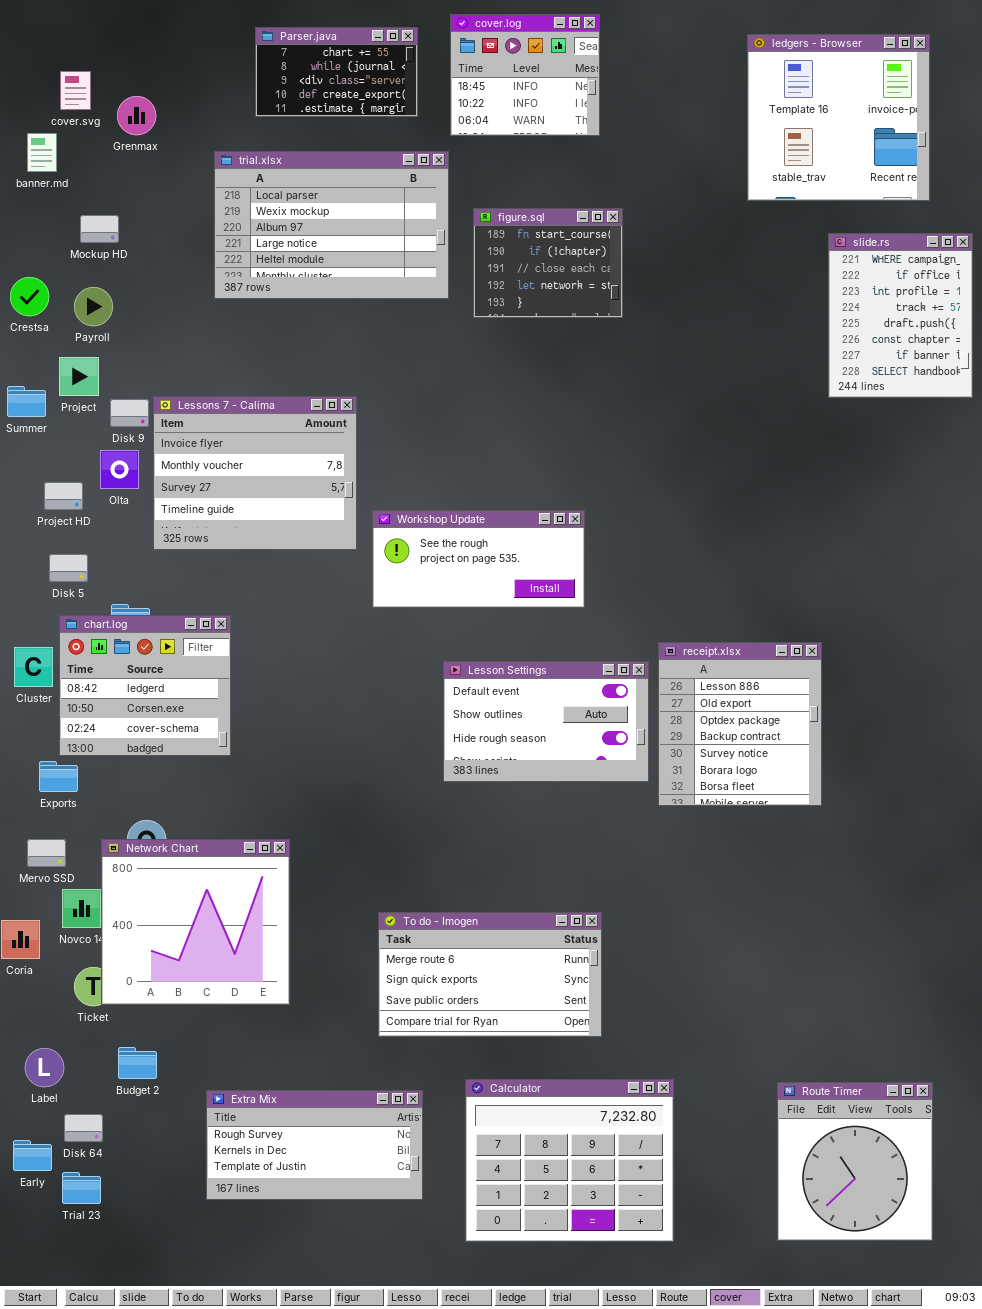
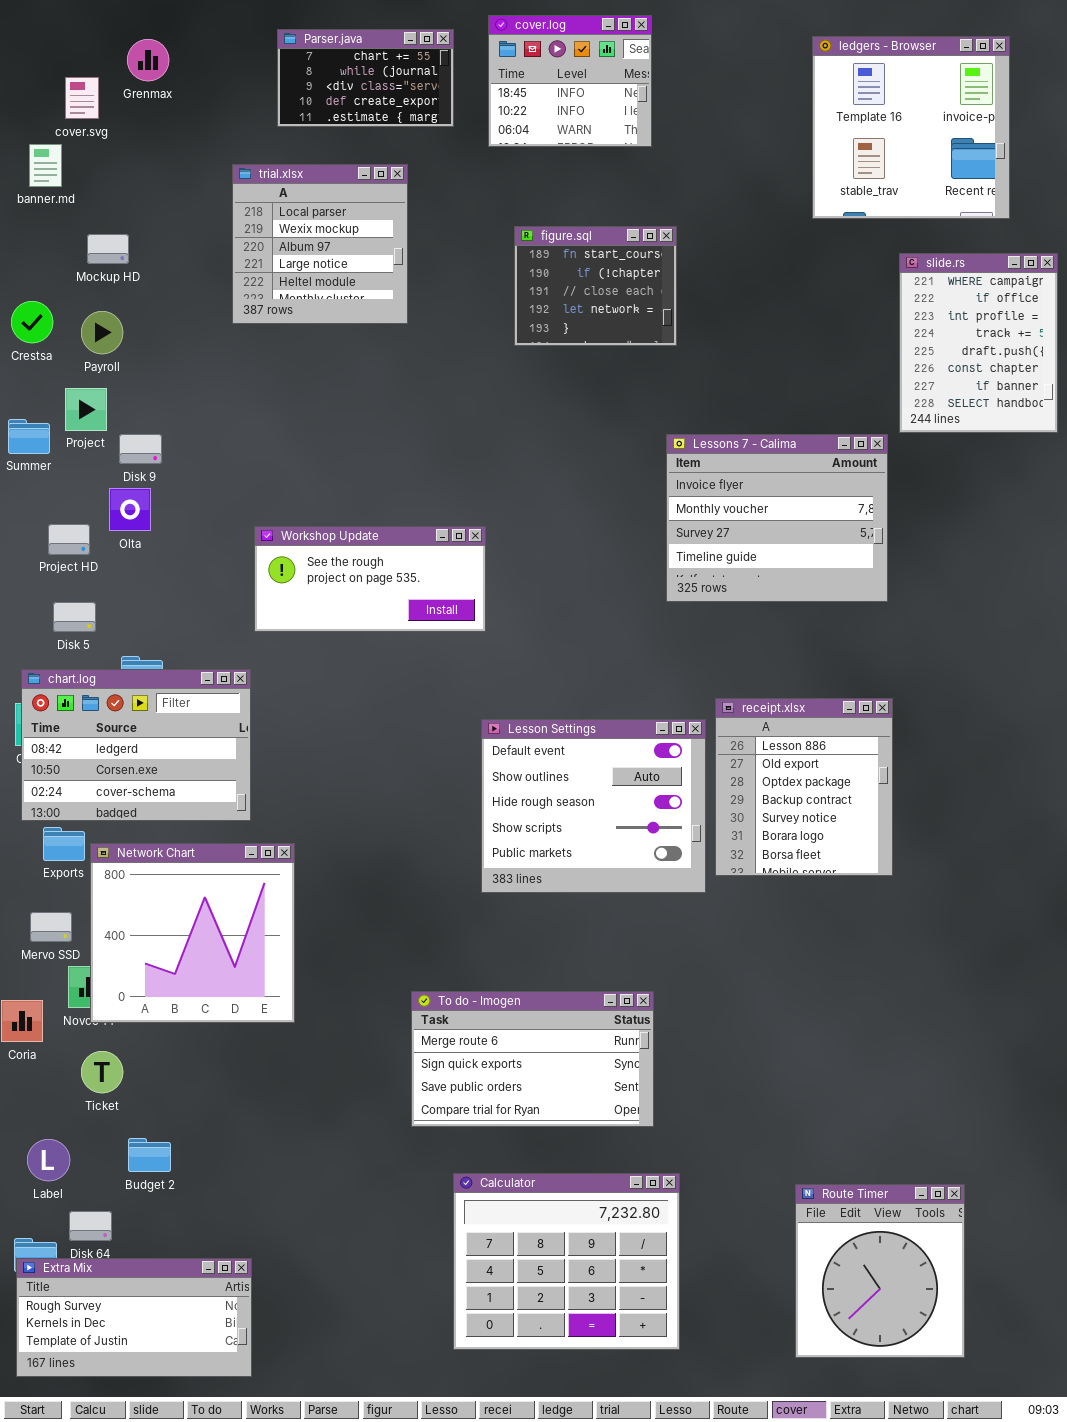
Grenmax: [117,96,156,135] -> [127,39,169,81], moved
trial.xlsx: [214,151,449,299] -> [232,164,408,324], resized
Lessons 7 - Calima: [153,396,357,550] -> [666,434,888,602], moved
Workshop Update: [372,510,585,608] -> [254,526,486,632], moved
chart.log: [59,615,231,756] -> [21,669,251,821], resized
Lesson Settings: [443,661,649,782] -> [481,719,706,893], resized
Network Chart: [101,839,290,1005] -> [90,843,295,1023], moved
Calculator: [465,1079,674,1242] -> [453,1173,680,1350], moved
Route Timer: [777,1082,933,1241] -> [795,1184,965,1358], moved
Extra Mix: [206,1090,423,1200] -> [16,1258,252,1377], moved

